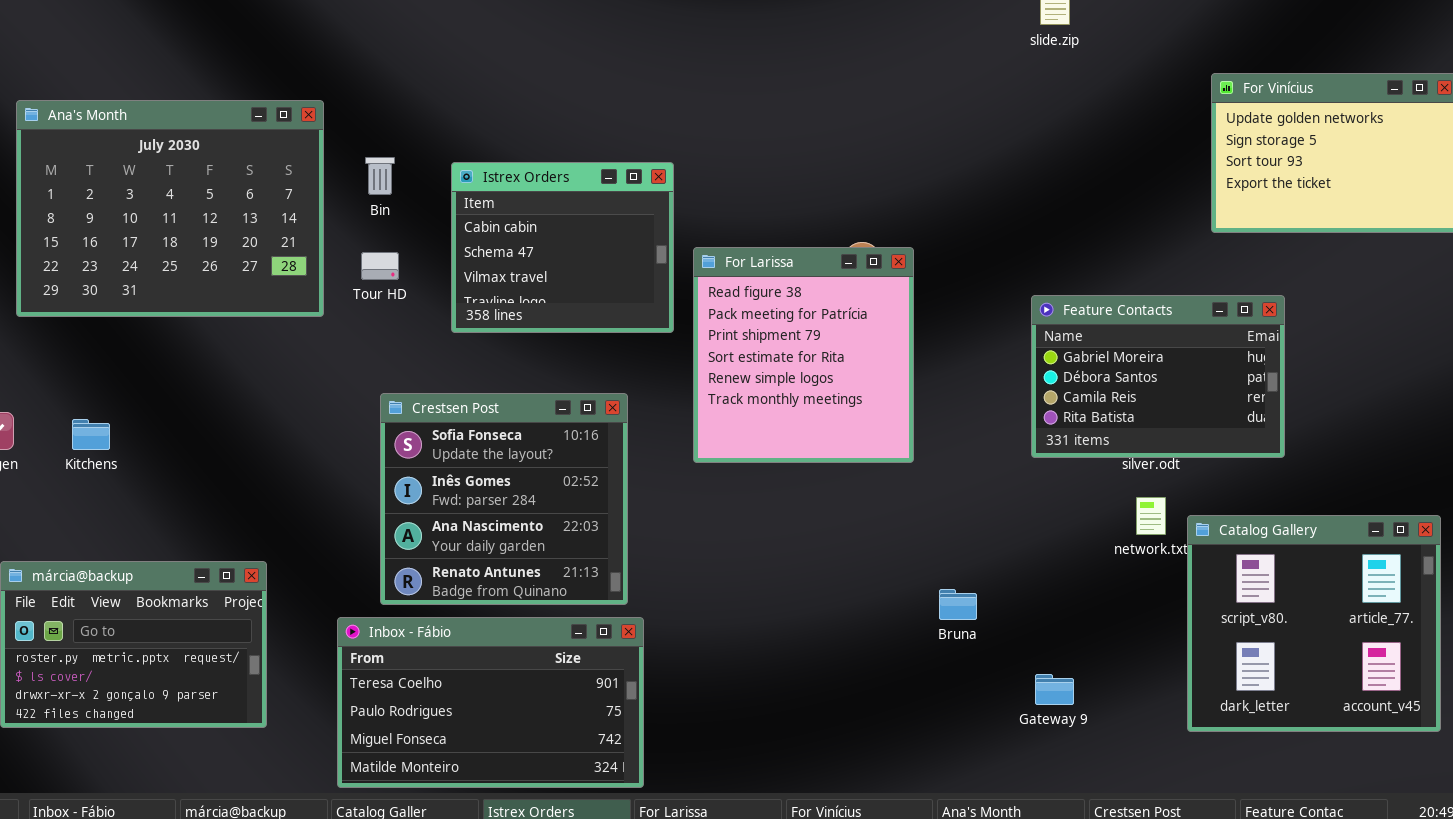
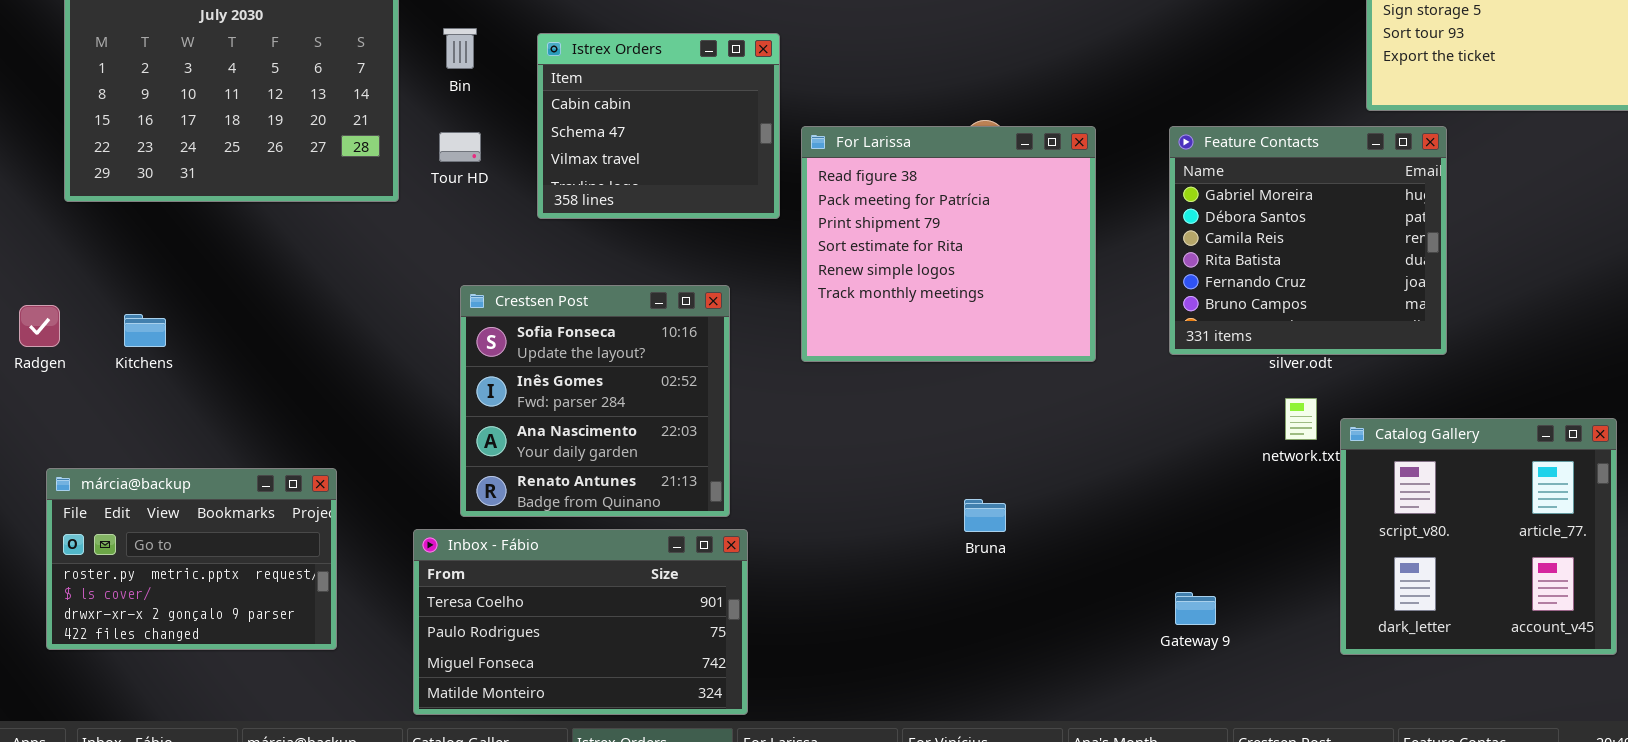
For Larissa: [693,247,914,463] -> [801,126,1096,362], resized
Feature Contacts: [1031,295,1285,458] -> [1169,126,1447,355], resized
Bruna: [939,589,977,620] -> [964,499,1006,532], moved

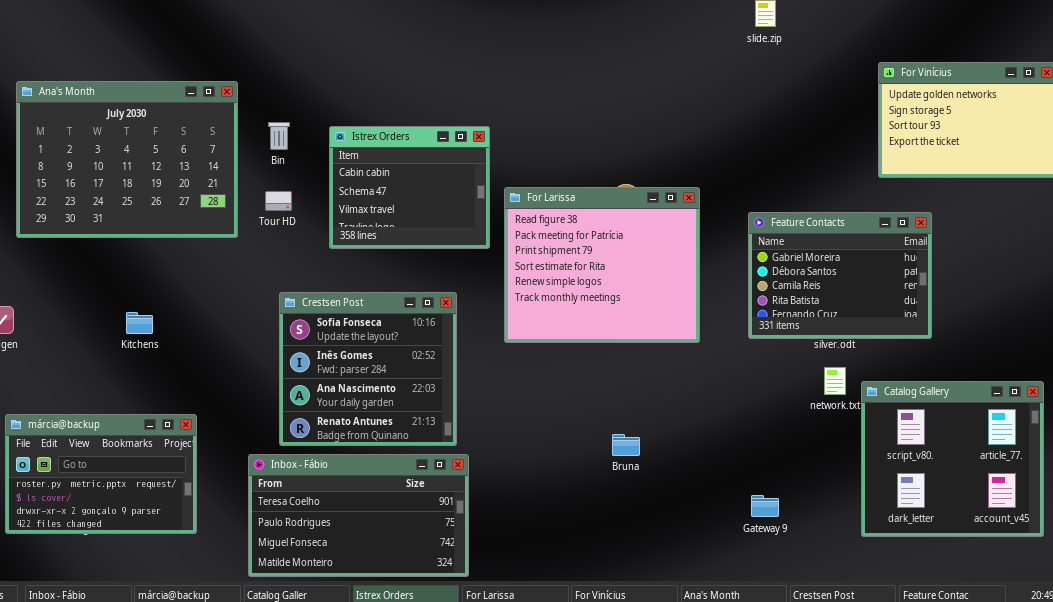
Feature Contacts: [1169,126,1447,355] -> [748,212,932,339], resized
Kitchens: [124,314,166,347] -> [126,312,153,334], moved

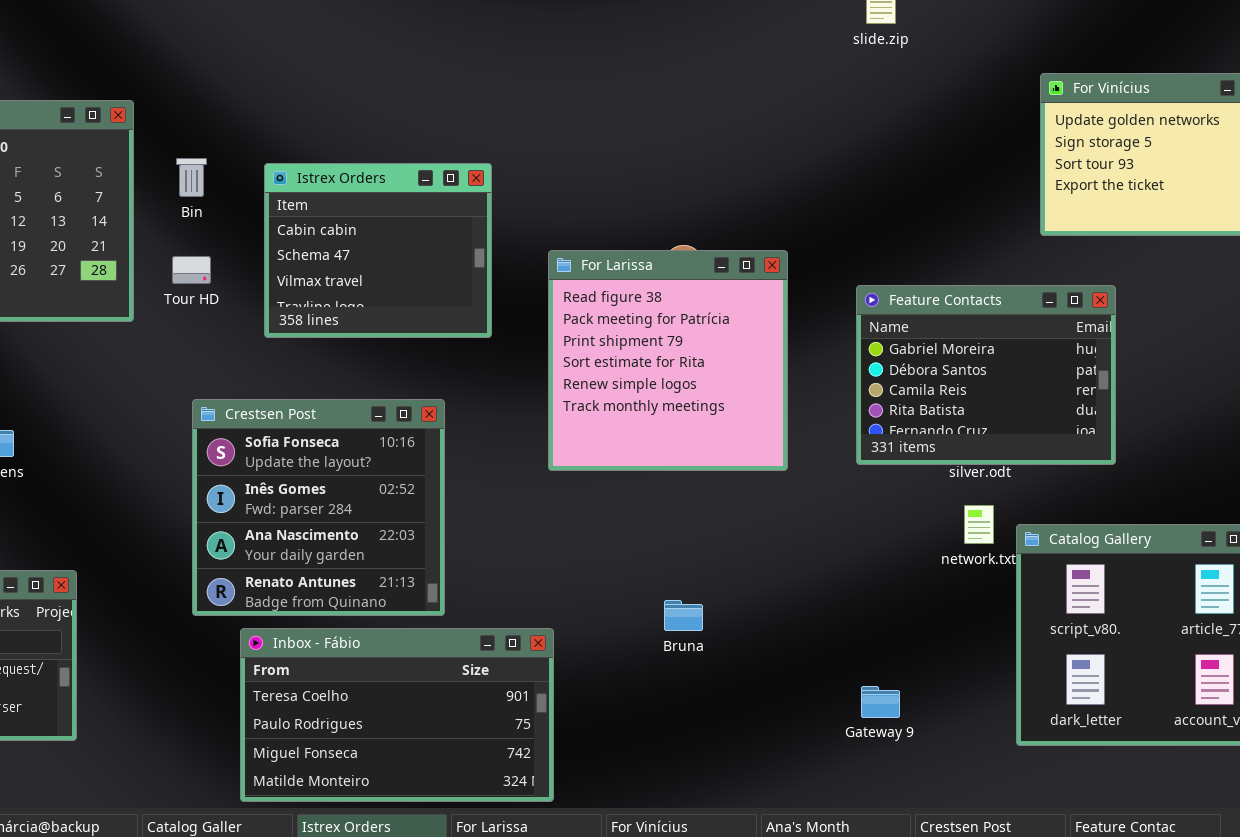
For Larissa: [504,187,700,343] -> [548,250,788,471], resized
Inbox - Fábio: [248,454,469,577] -> [240,628,554,802], moved

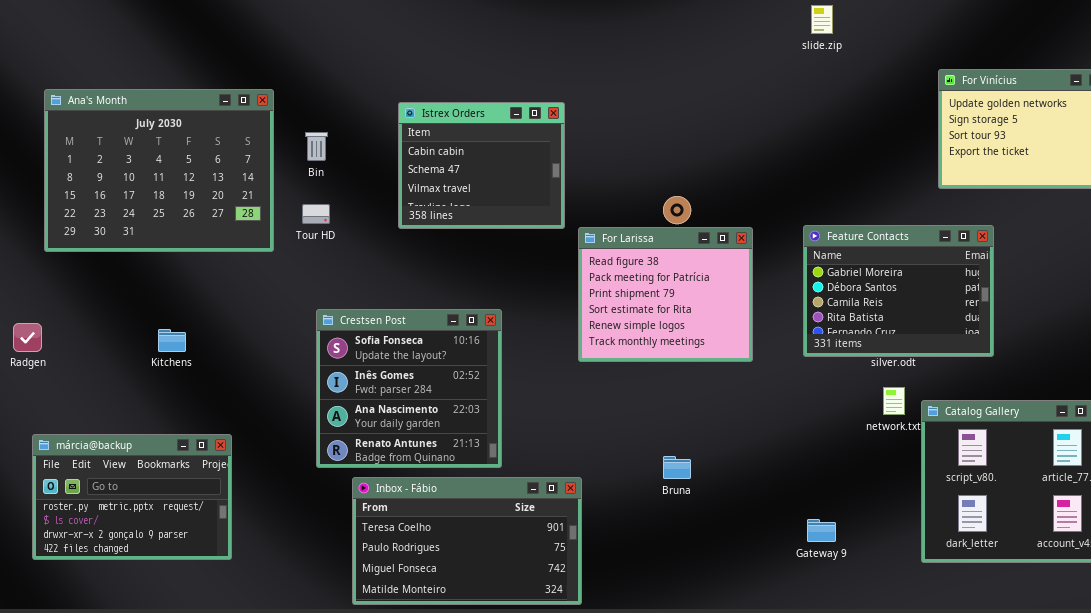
Istrex Orders: [264,163,492,338] -> [398,102,565,229], moved
For Larissa: [548,250,788,471] -> [578,227,753,362], resized

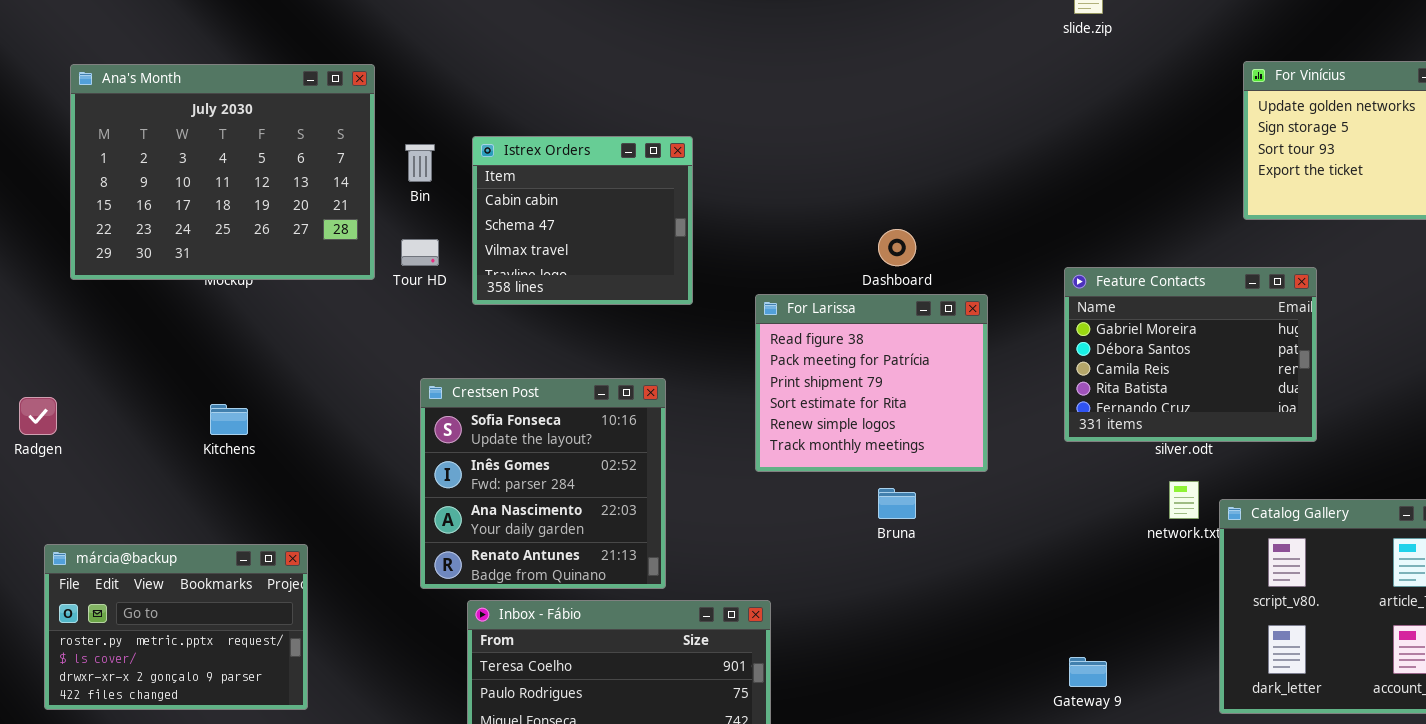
Ana's Month: [44,89,274,252] -> [70,64,375,280], moved
Istrex Orders: [398,102,565,229] -> [472,136,693,305], moved
For Larissa: [578,227,753,362] -> [755,294,988,472], moved
Bruna: [663,456,691,479] -> [878,488,916,519], moved

